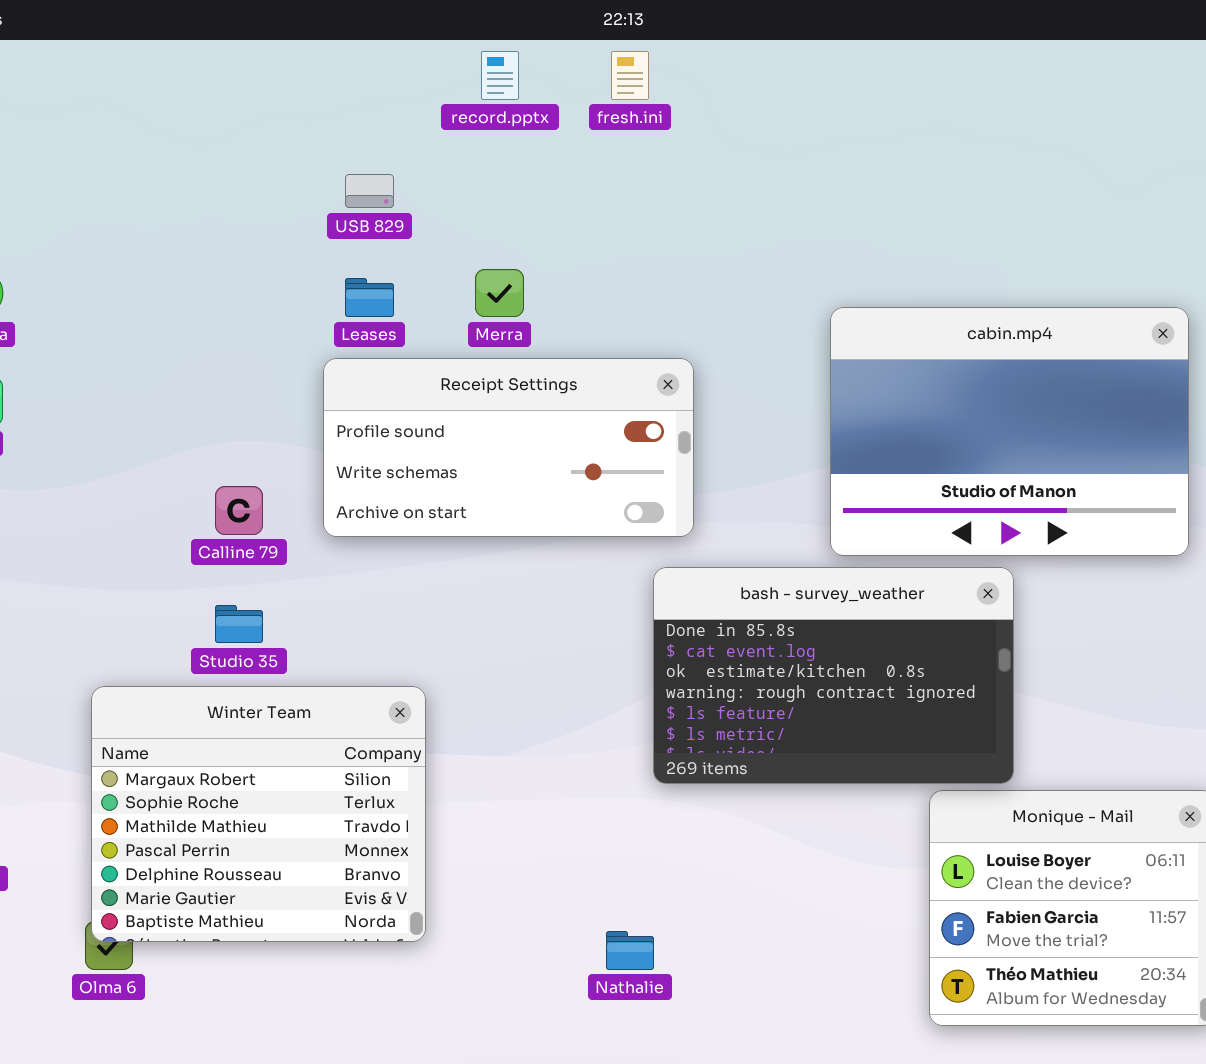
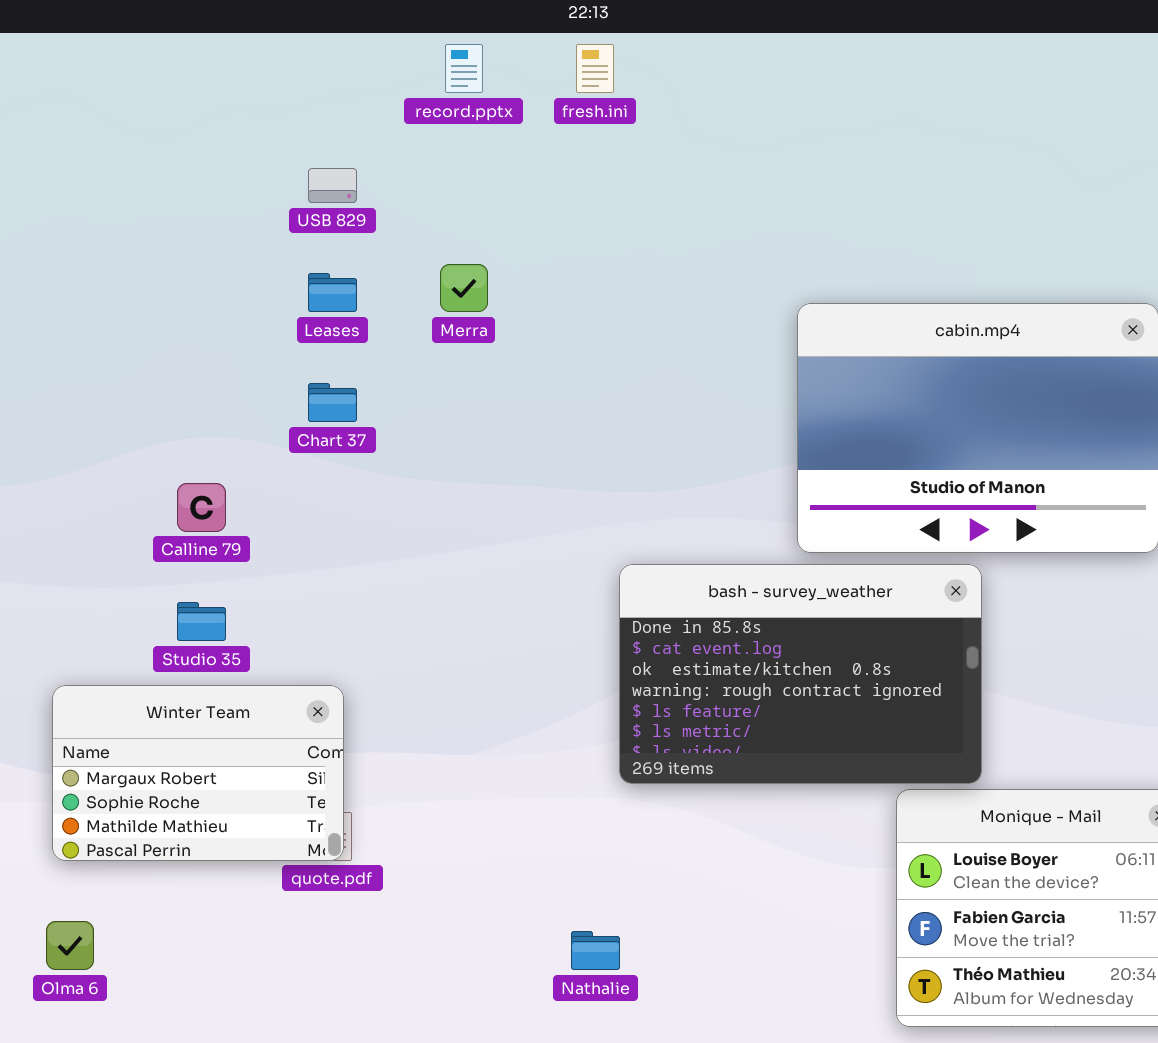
Receipt Settings: [323,358,694,537] -> none, closed
Winter Team: [91,686,426,942] -> [52,685,344,861], resized

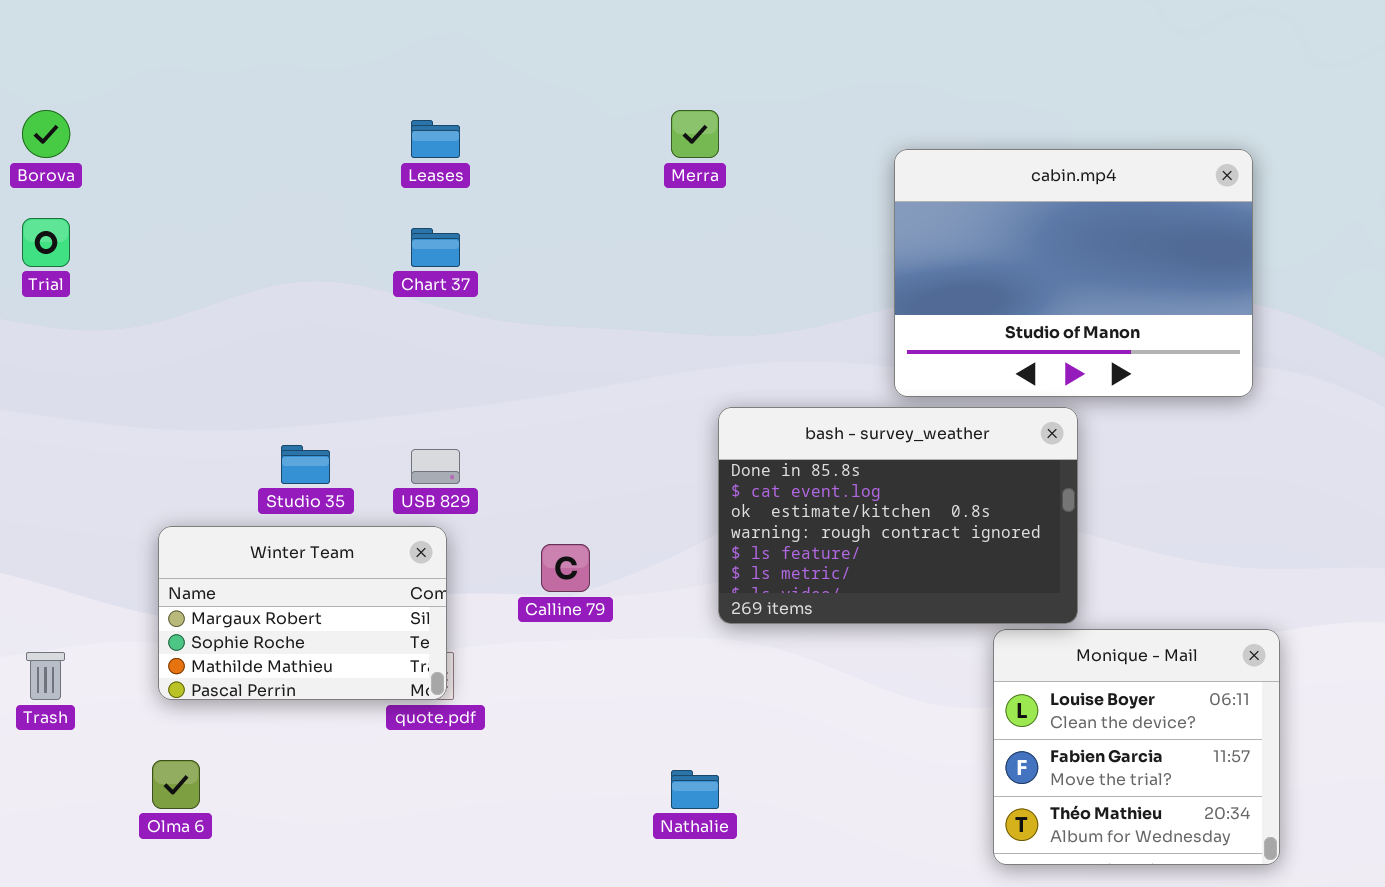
USB 829: [308,168,357,203] -> [411,449,460,484], moved
Merra: [440,264,488,312] -> [671,110,719,158], moved
Calline 79: [177,483,226,532] -> [541,544,590,592], moved

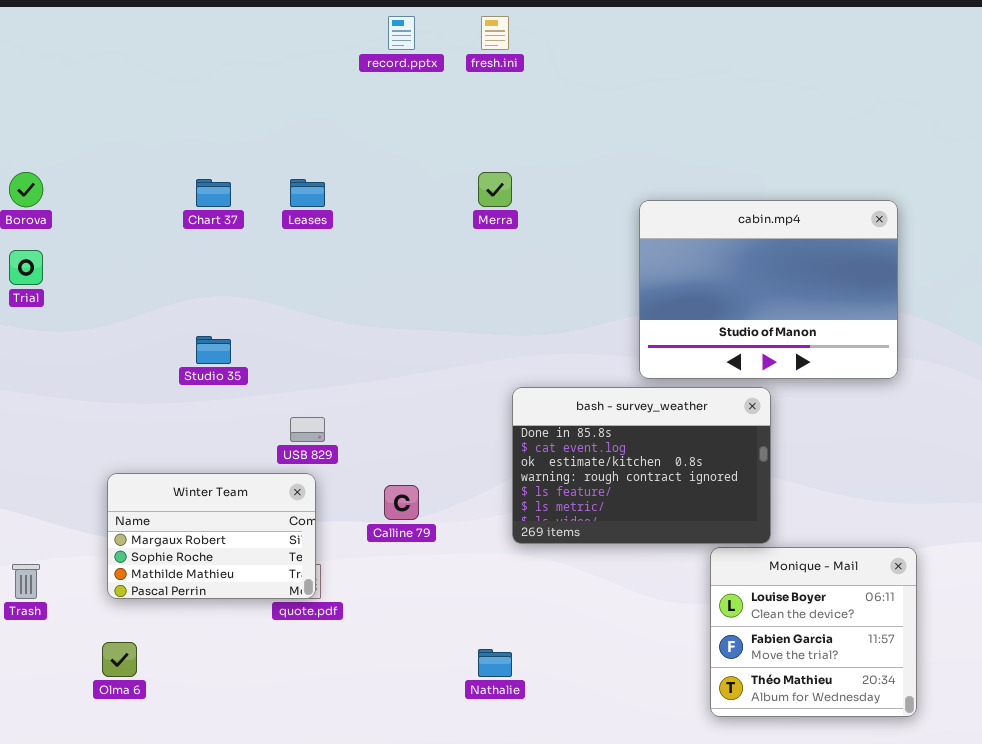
Chart 37: [411,228,460,267] -> [196,179,231,207], moved
Studio 35: [281,445,330,484] -> [196,336,231,364], moved

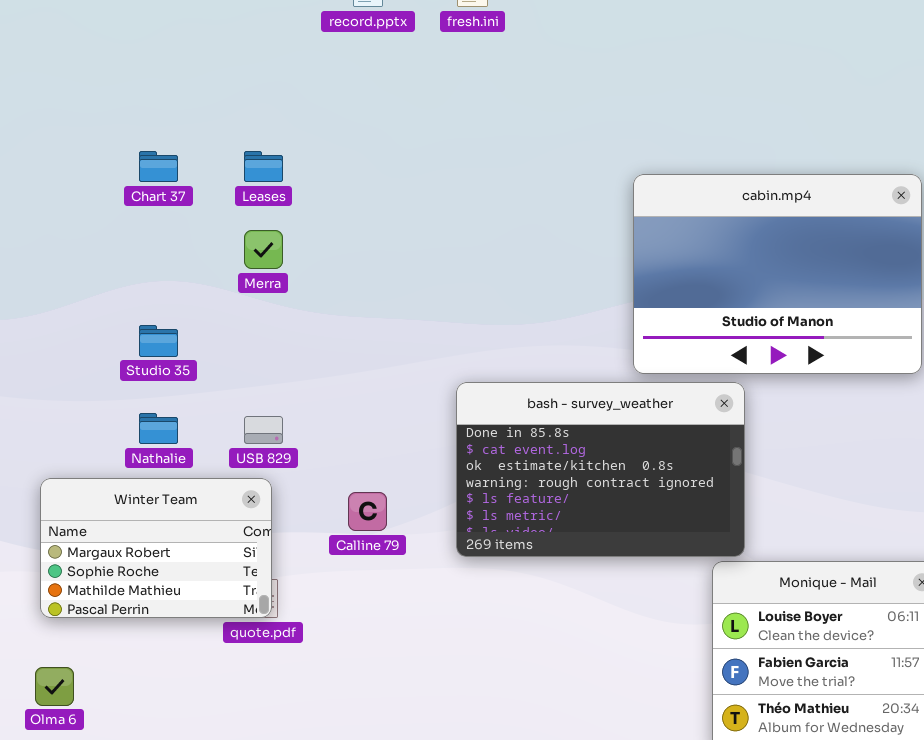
Merra: [478,172,512,207] -> [244,230,283,269], moved
bash - survey_weather: [512,387,771,544] -> [456,382,745,557], moved
Nathalie: [478,649,512,677] -> [139,413,178,444], moved

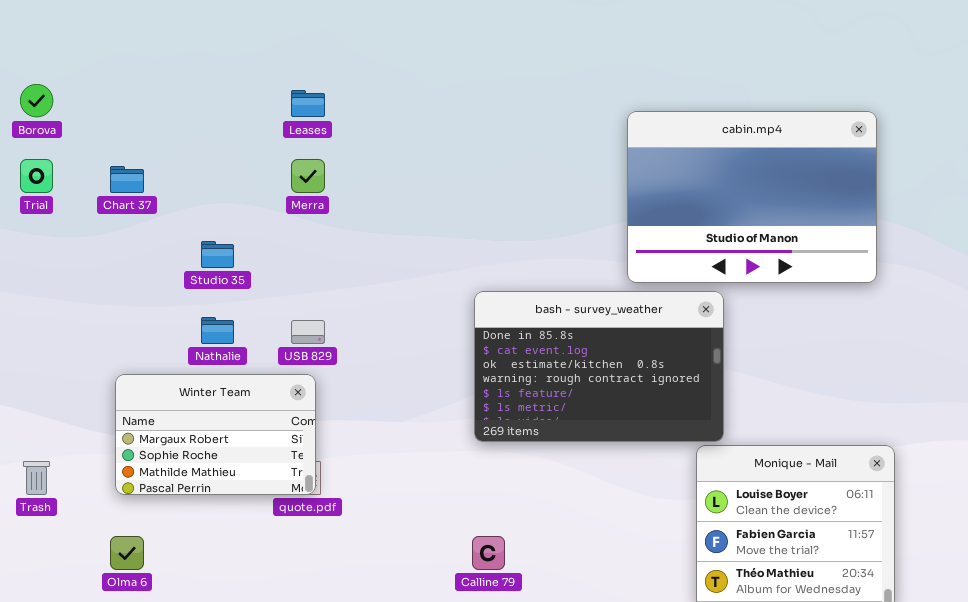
Chart 37: [139,151,178,182] -> [110,166,144,193], moved
Calline 79: [348,492,387,531] -> [472,536,505,570], moved

